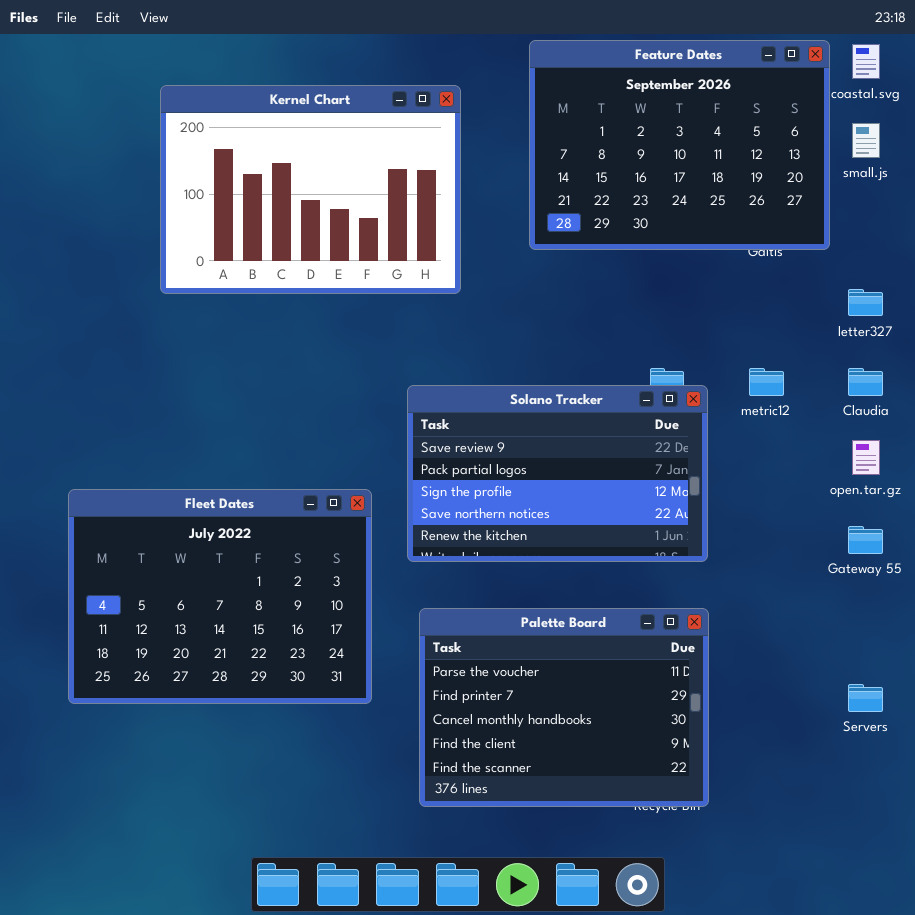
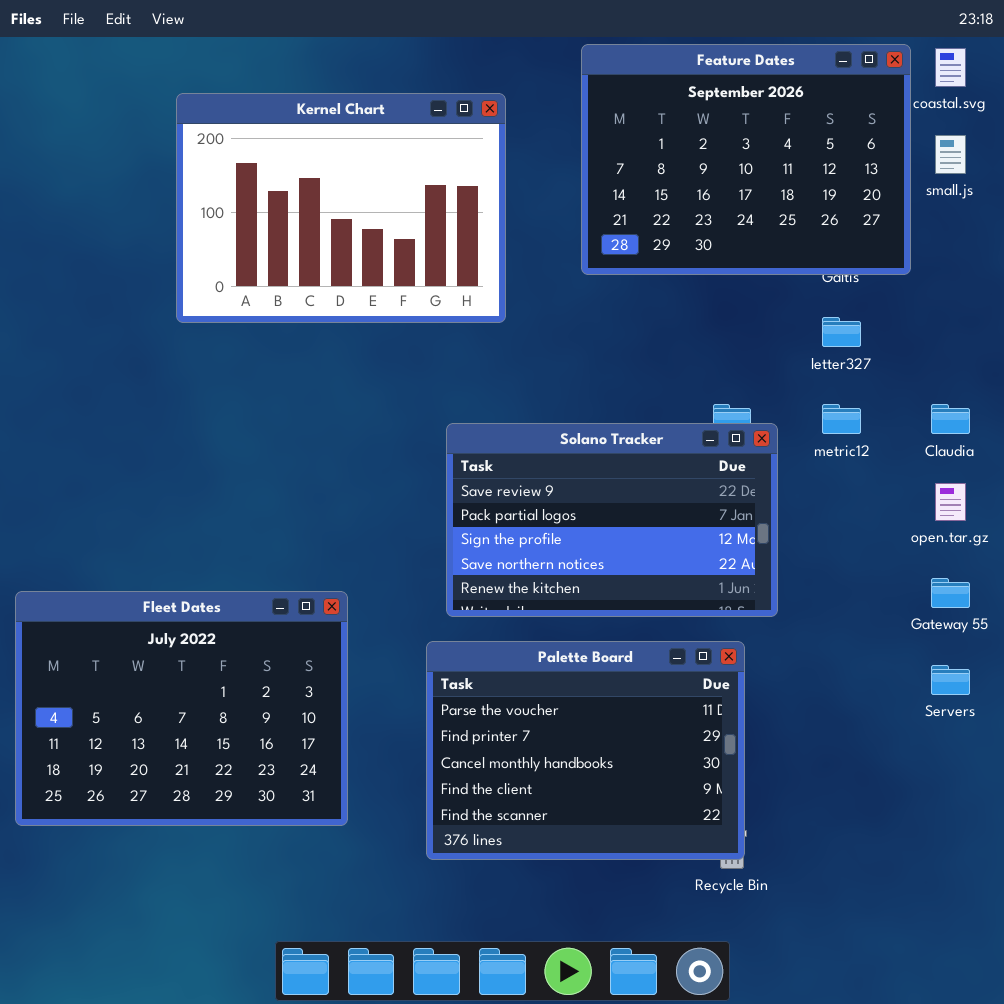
letter327: [848,289,883,316] -> [822,317,861,347], moved
Fleet Dates: [68,489,372,704] -> [15,591,348,826], moved
Palette Board: [419,608,709,807] -> [426,641,745,860], moved
Servers: [848,684,883,712] -> [931,665,970,695], moved

